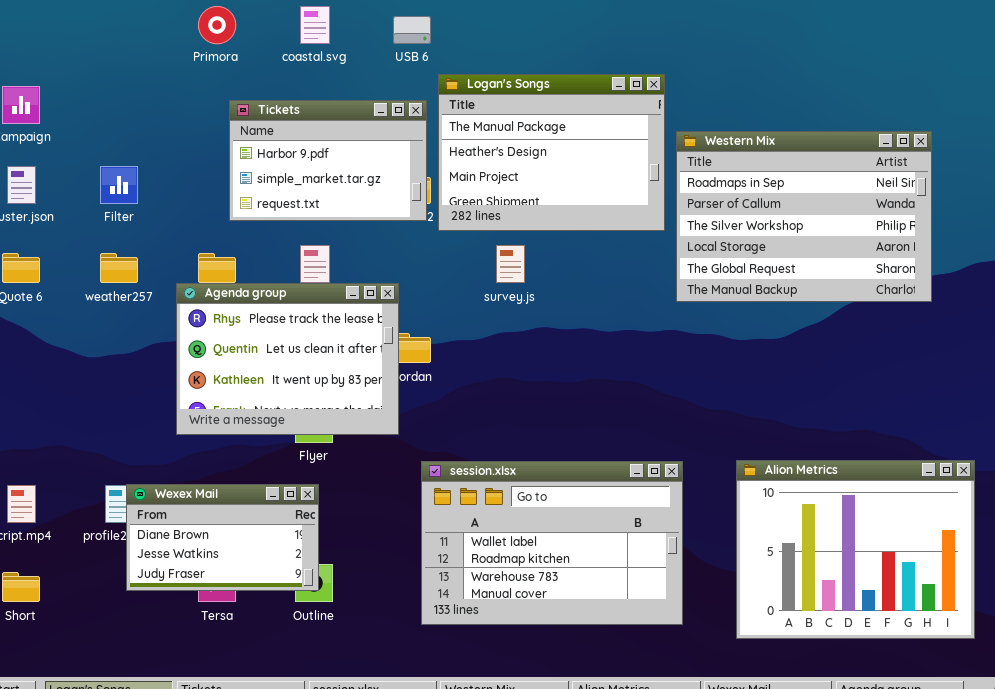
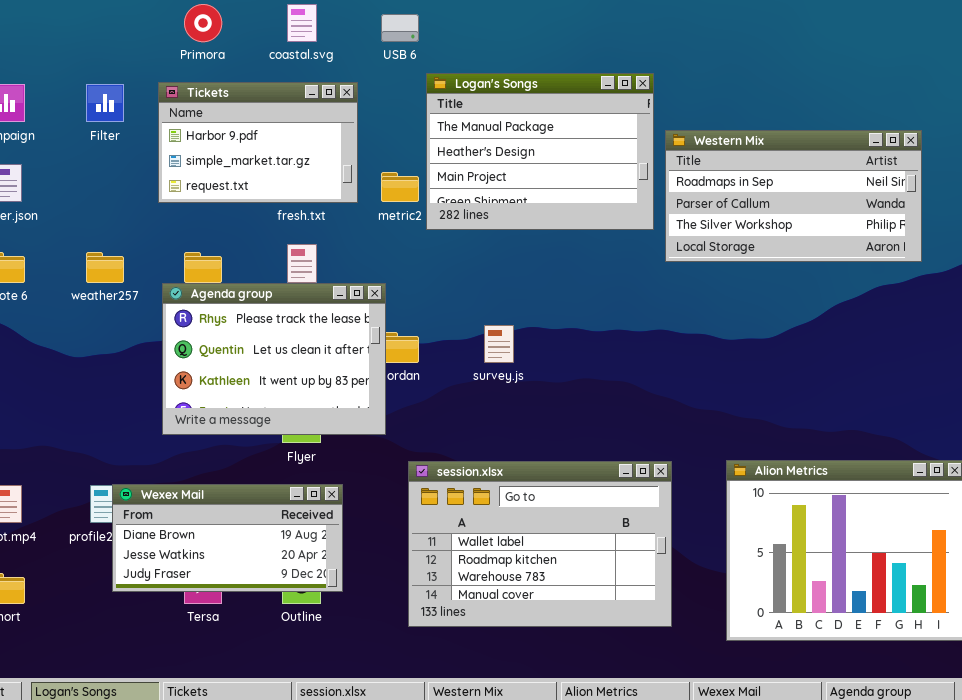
Tickets: [229,100,427,221] -> [158,82,358,203], moved
Western Mix: [676,131,932,302] -> [665,130,922,262], resized
Filter: [100,166,138,204] -> [86,84,124,122], moved
survey.js: [496,245,525,283] -> [484,325,514,363], moved
Wexex Mail: [126,484,319,591] -> [112,484,343,592], resized

